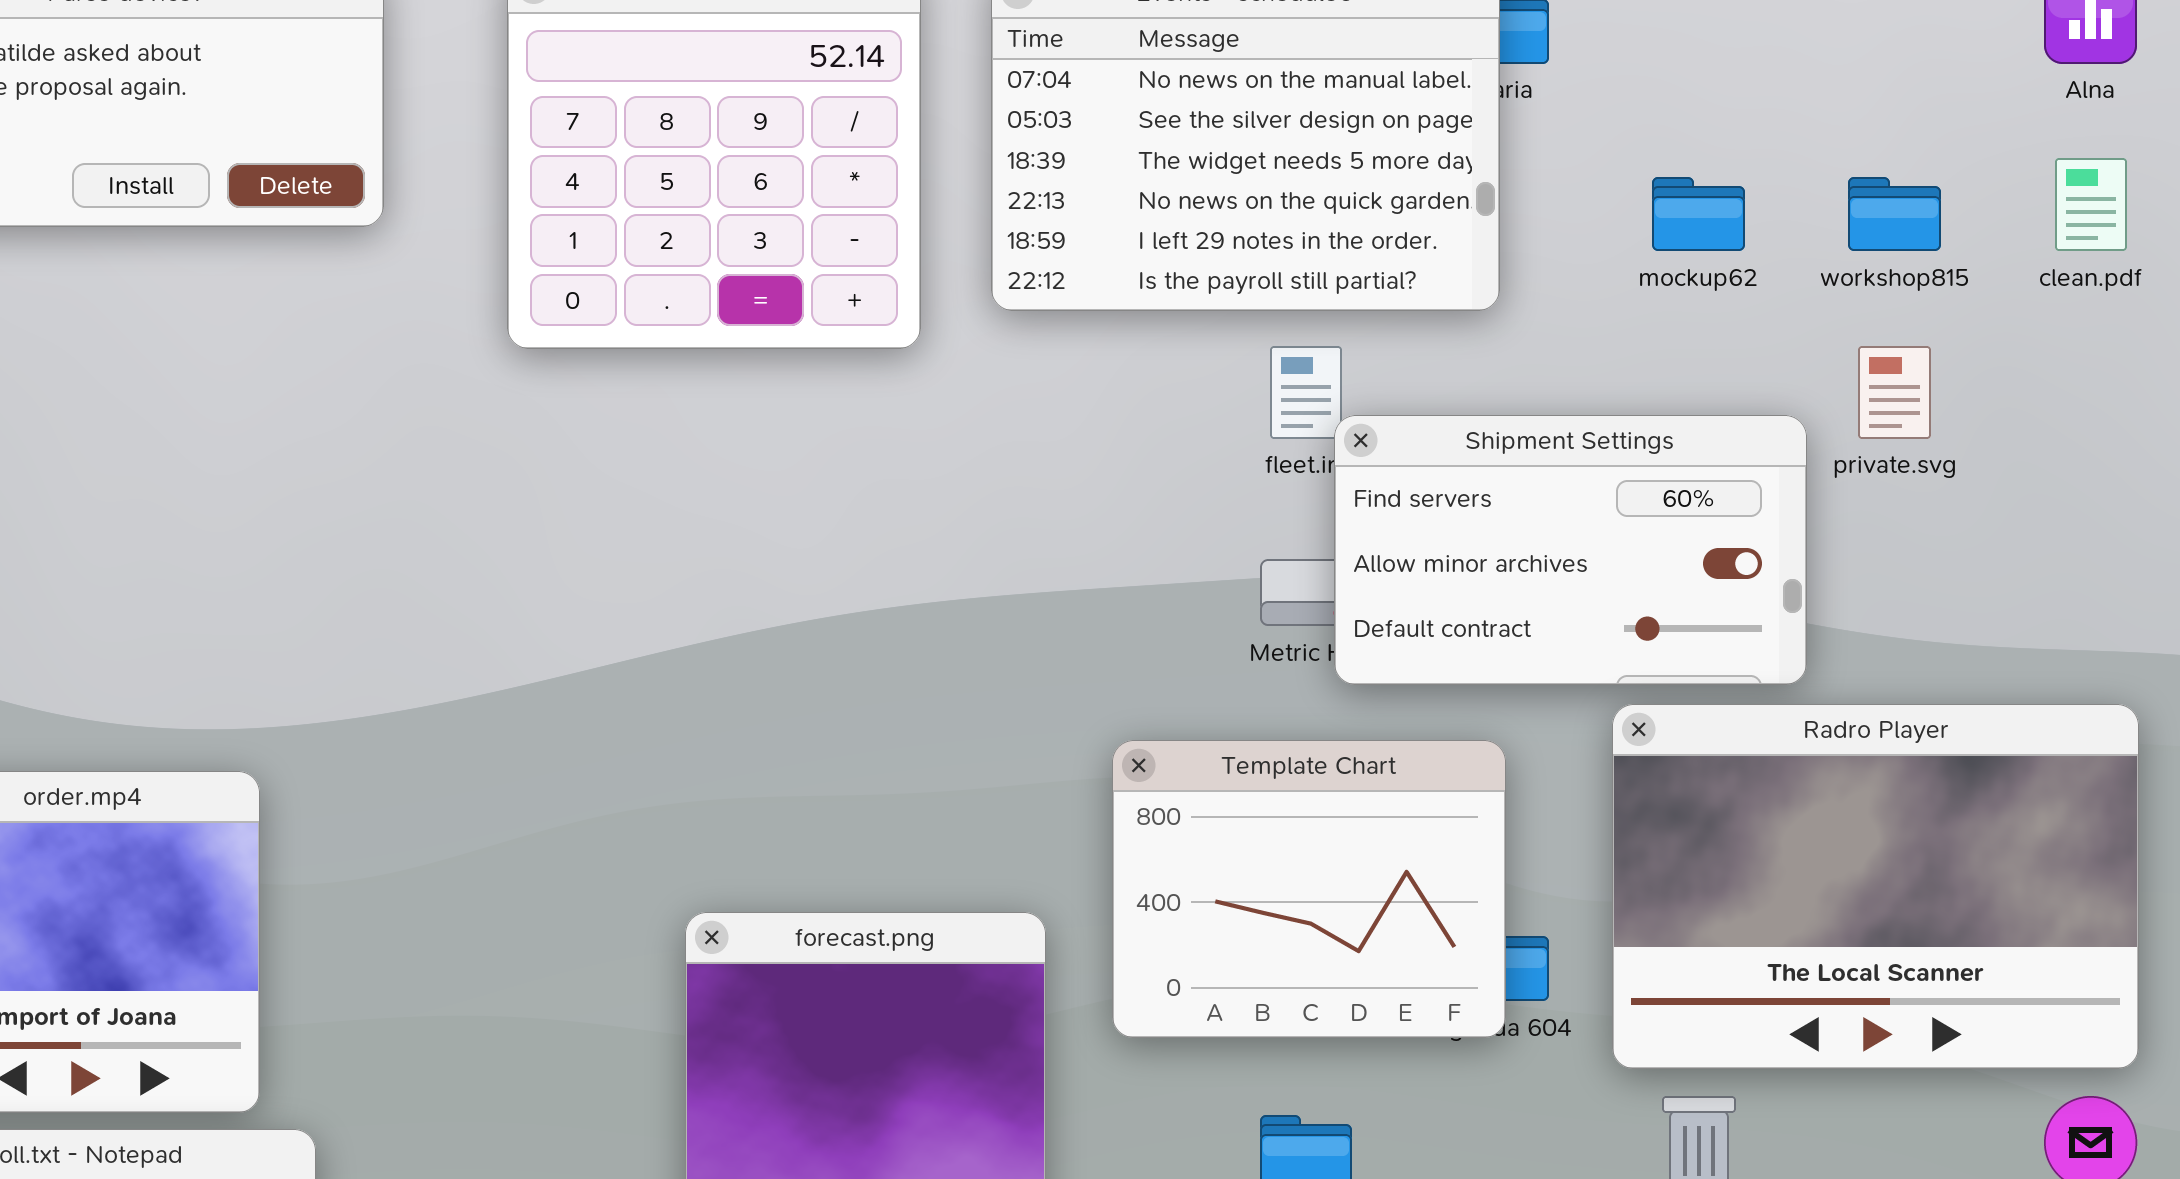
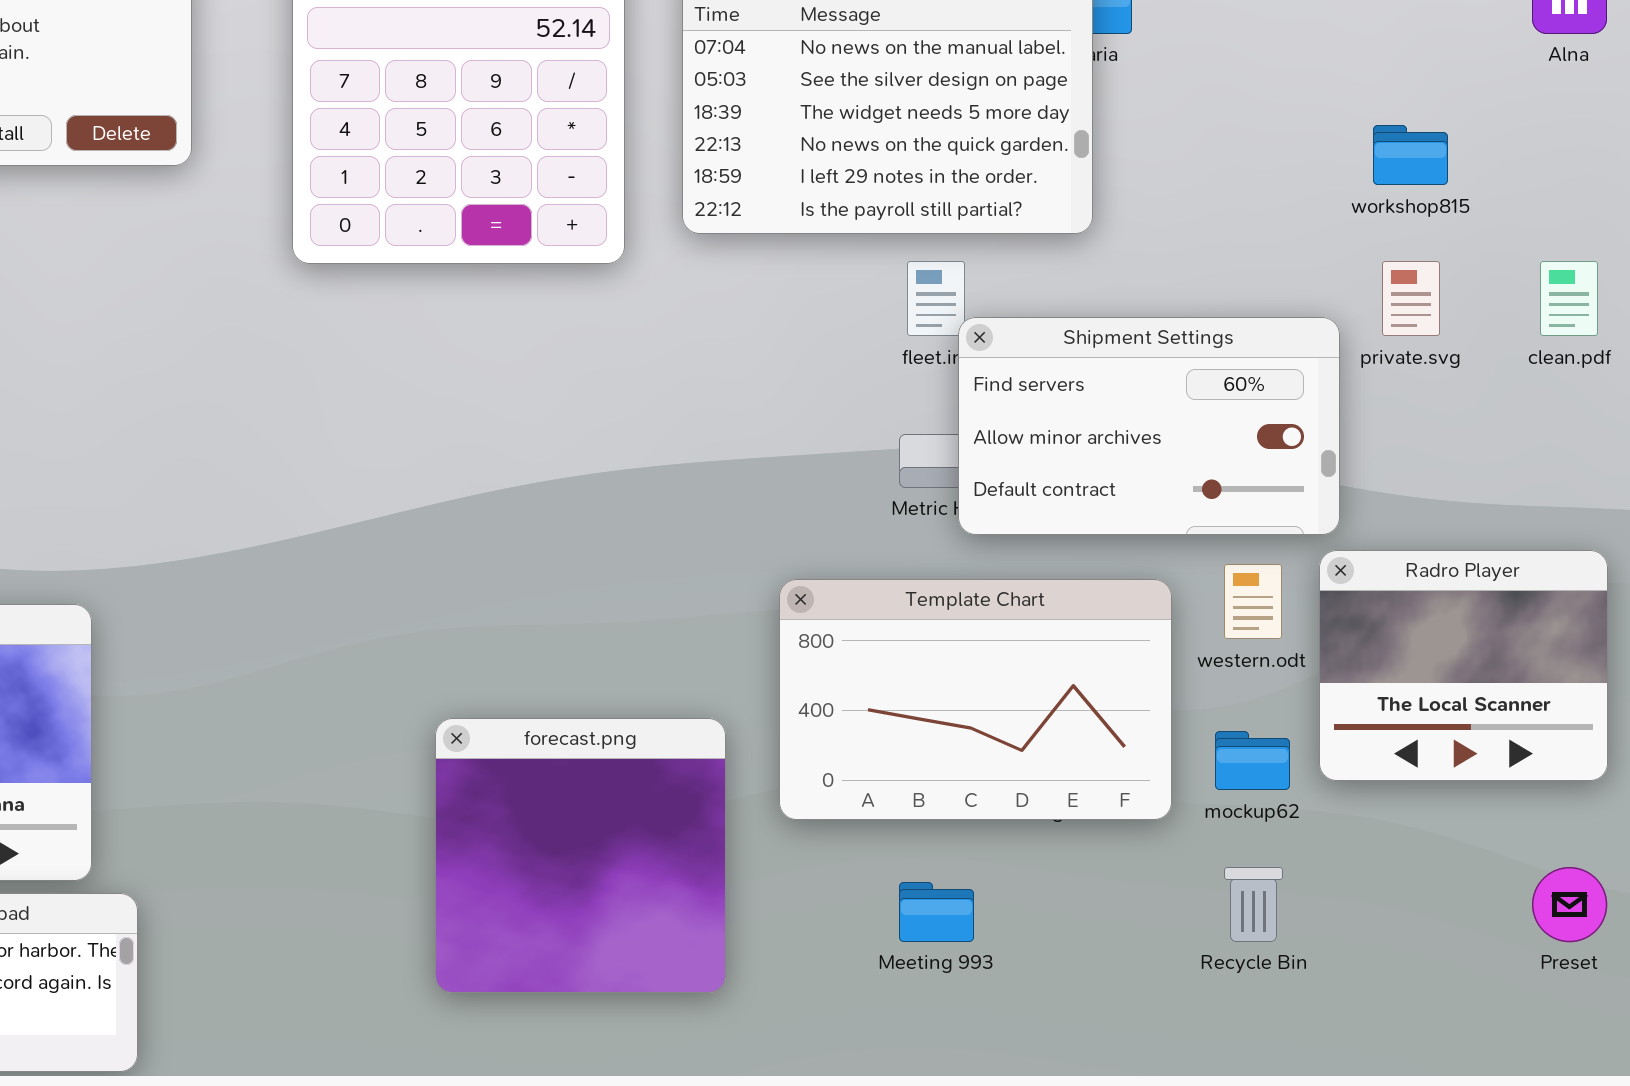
clean.pdf: [2055,158,2127,251] -> [1540,261,1598,336], moved
mockup62: [1652,177,1745,251] -> [1215,731,1290,790], moved
Radro Player: [1612,704,2139,1069] -> [1319,550,1608,781], resized
Template Chart: [1112,740,1506,1038] -> [779,579,1172,820], resized

